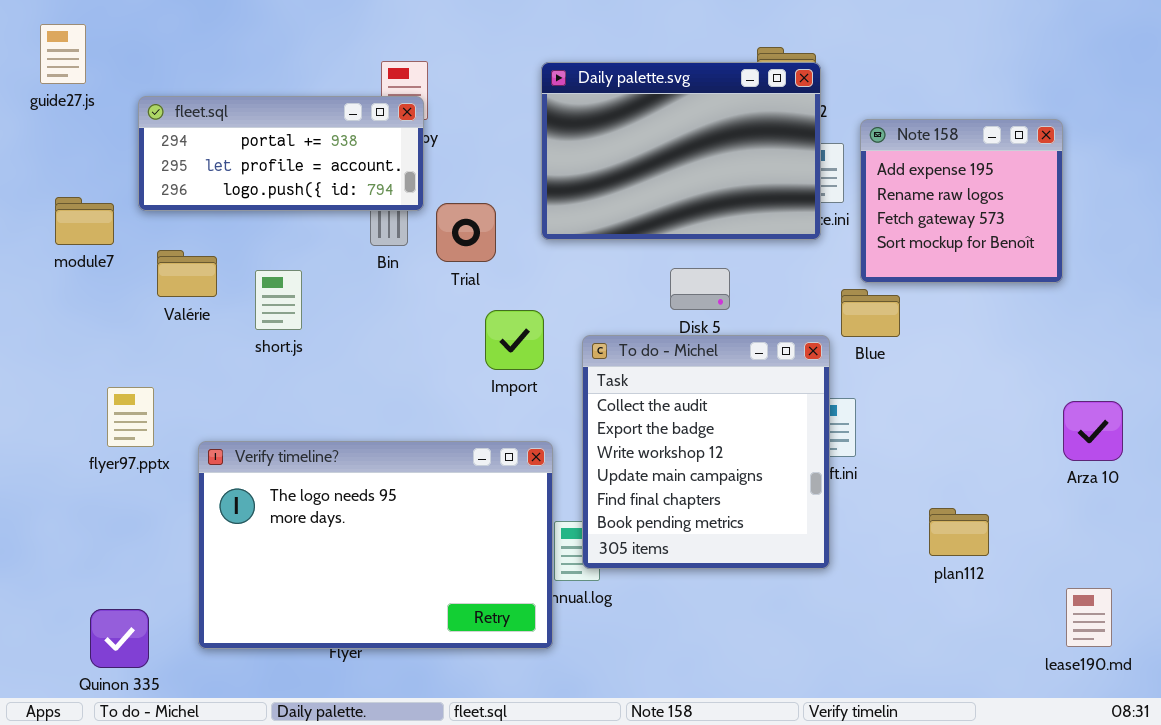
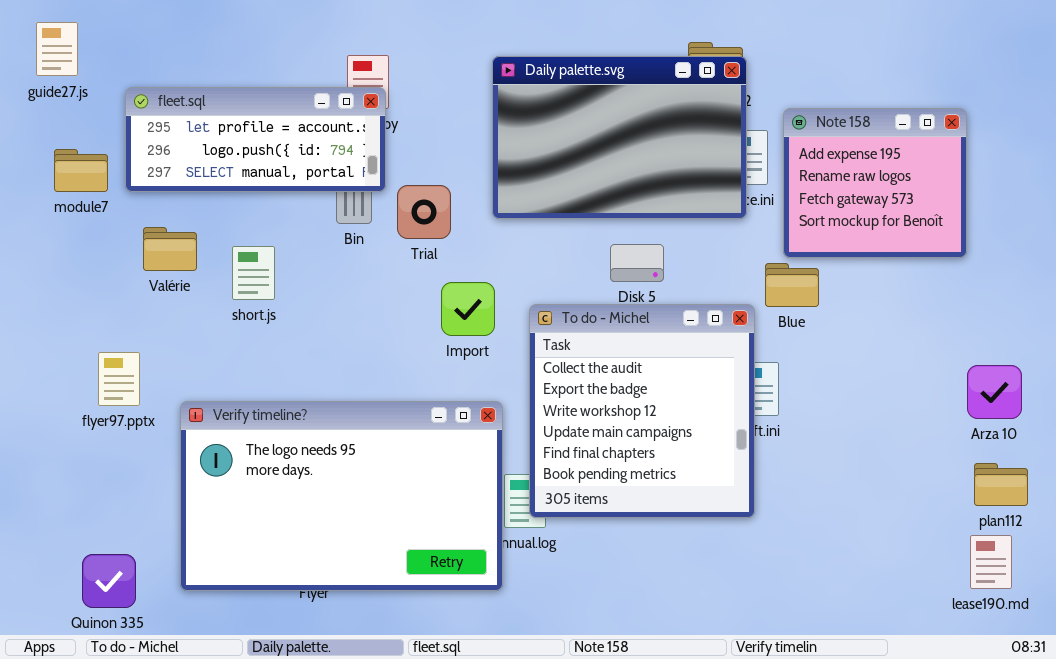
fleet.sql: [138,96,424,211] -> [125,87,386,192], scrolled down 1 row
module7: [55,197,114,245] -> [54,149,108,192], moved
plan112: [929,508,989,556] -> [974,463,1028,506], moved

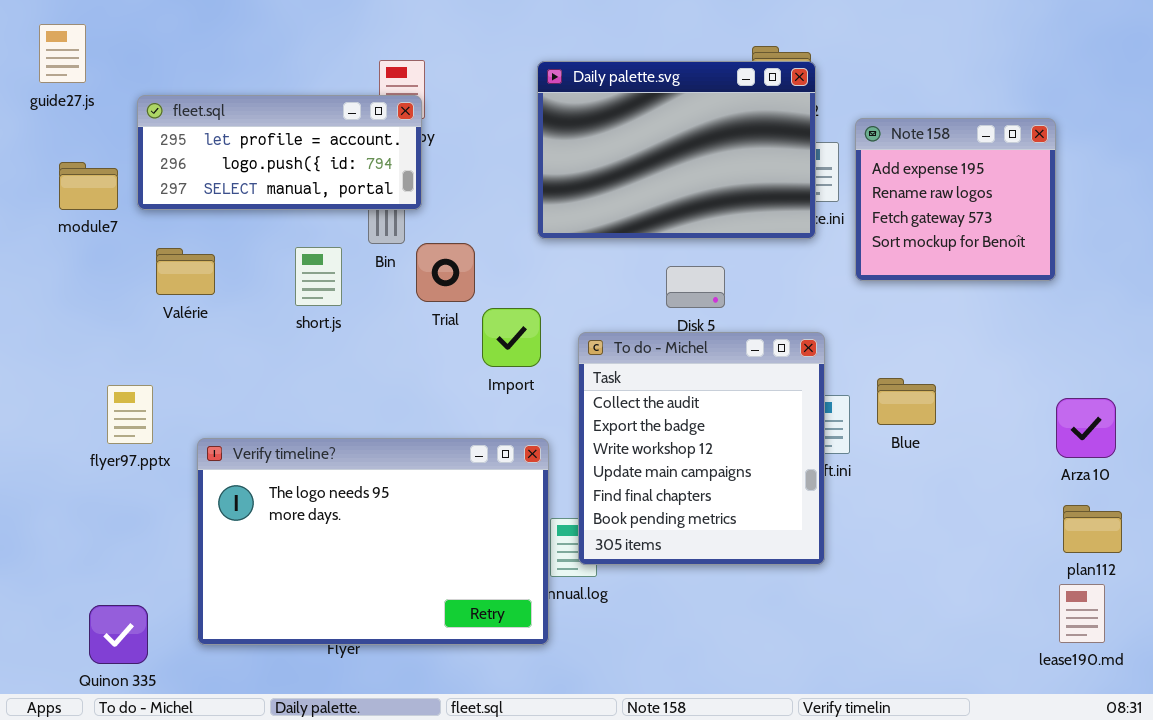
Trial: [397,185,451,239] -> [416,243,475,302], moved
short.js: [232,246,275,300] -> [295,247,342,306], moved
Blue: [765,263,819,307] -> [877,378,936,425], moved

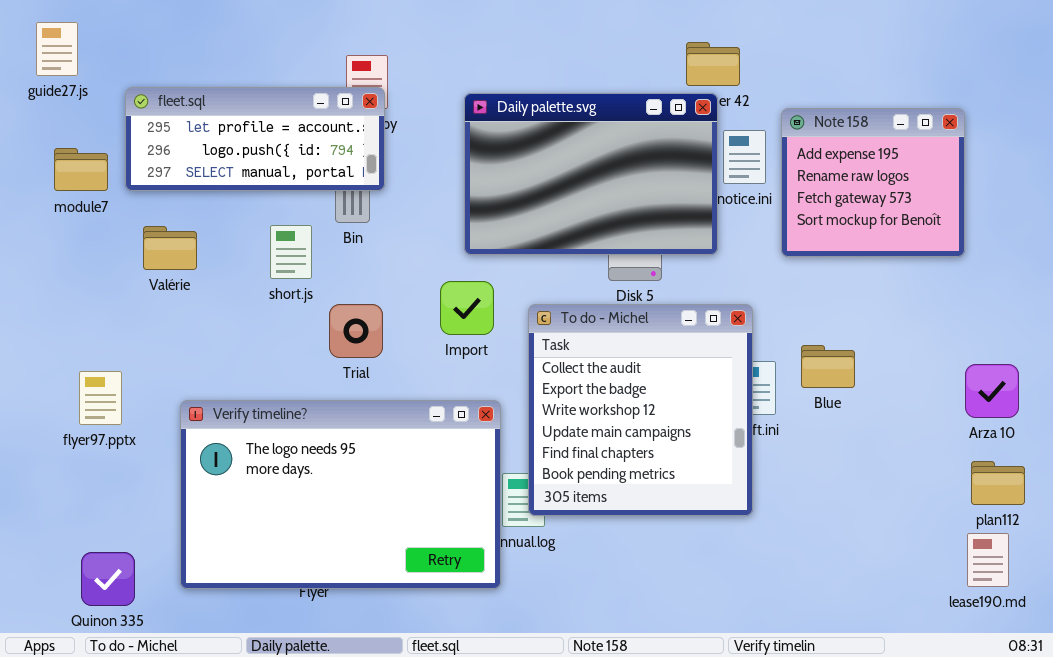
Daily palette.svg: [537,61,816,239] -> [464,93,718,255], moved
Trial: [416,243,475,302] -> [329,304,383,358], moved
flyer97.pptx: [107,385,153,444] -> [79,371,122,425], moved

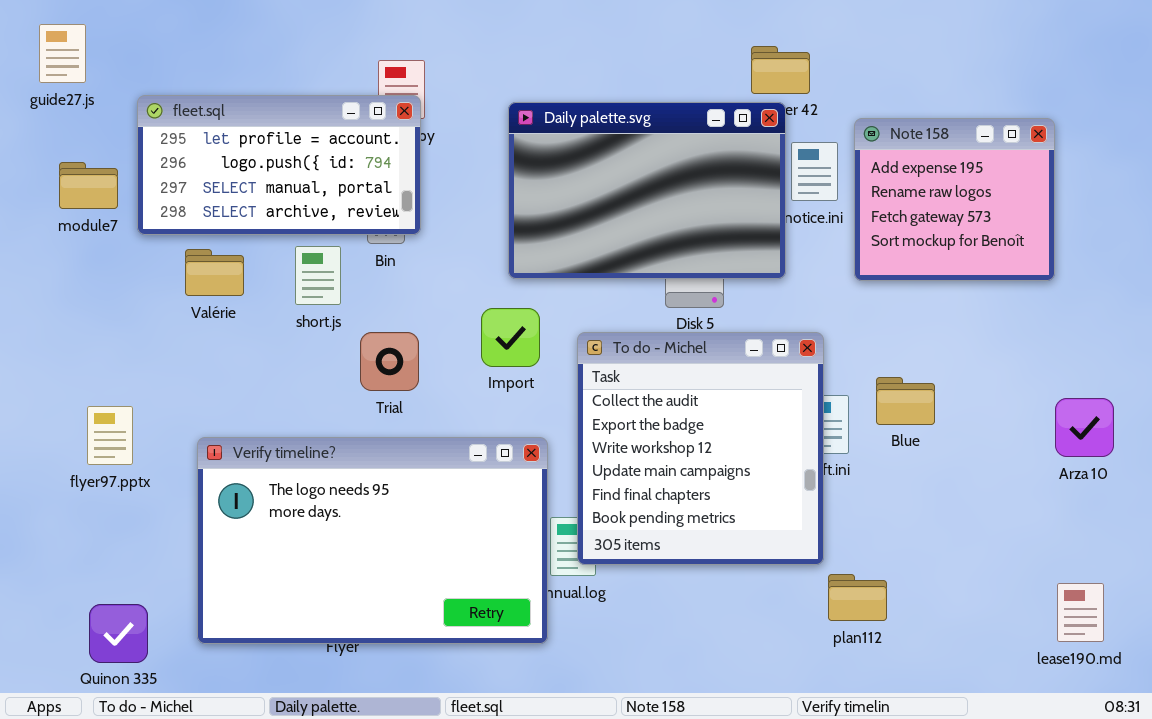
fleet.sql: [125,87,385,191] -> [137,95,421,235], resized
Valérie: [143,226,197,270] -> [185,249,244,296], moved
plan112: [971,461,1025,505] -> [828,574,887,621], moved

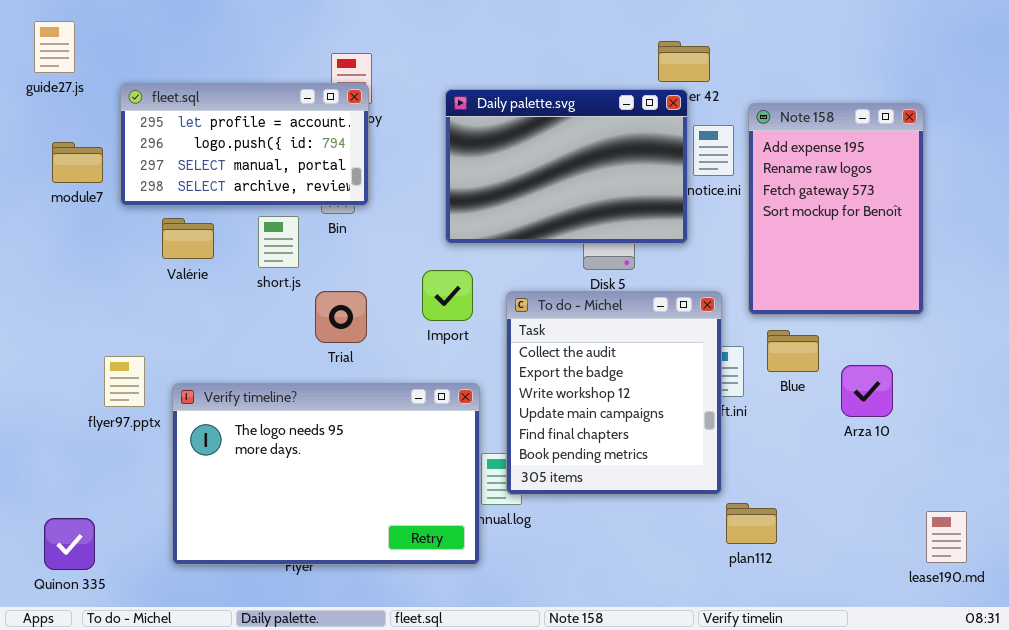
Note 158: [854,118,1055,281] -> [748,103,924,315], resized
Arza 10: [1055,398,1114,457] -> [841,365,893,417], moved
flyer97.pptx: [87,406,133,465] -> [104,356,145,407], moved
Quinon 335: [89,604,148,663] -> [44,518,95,570], moved

